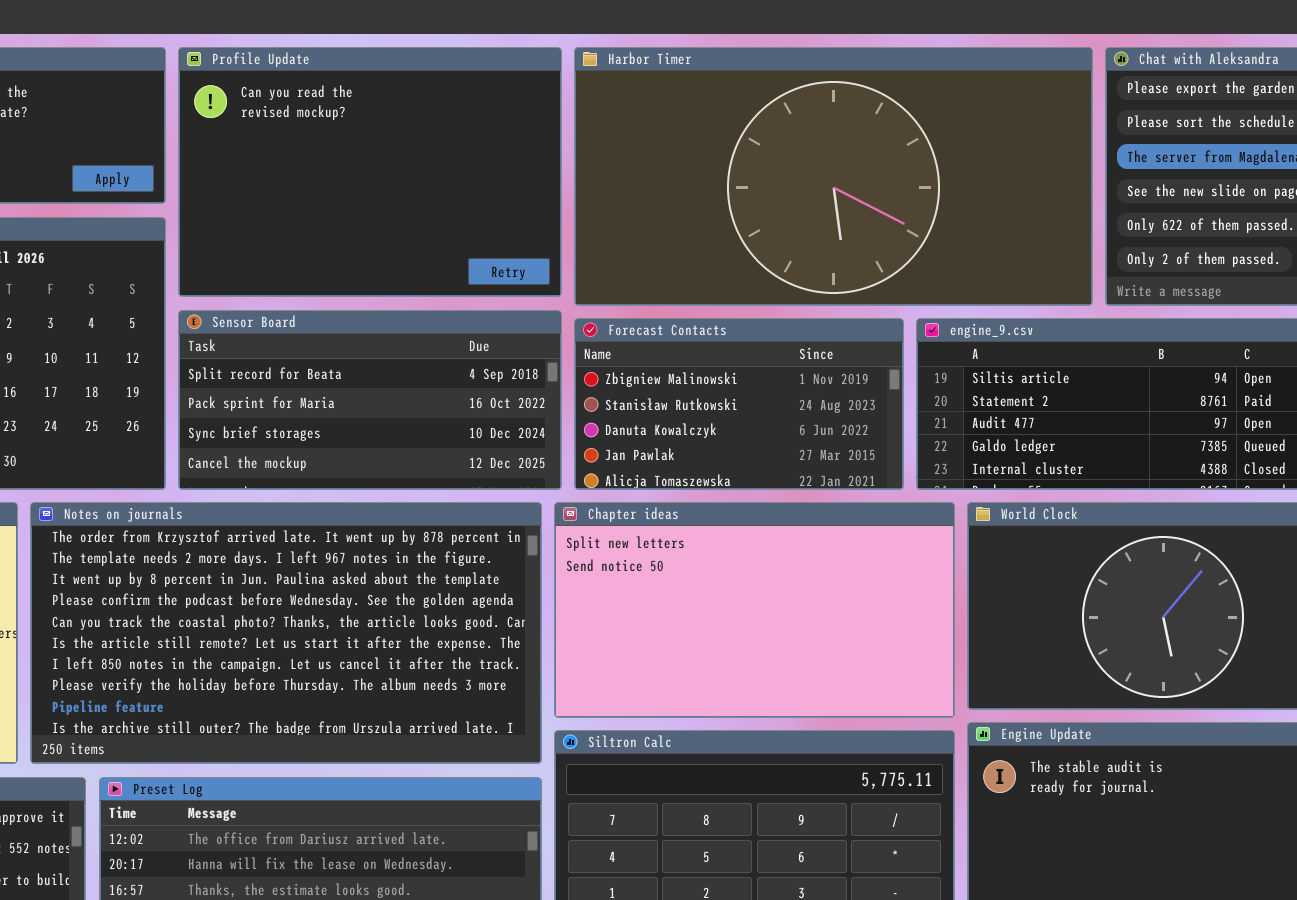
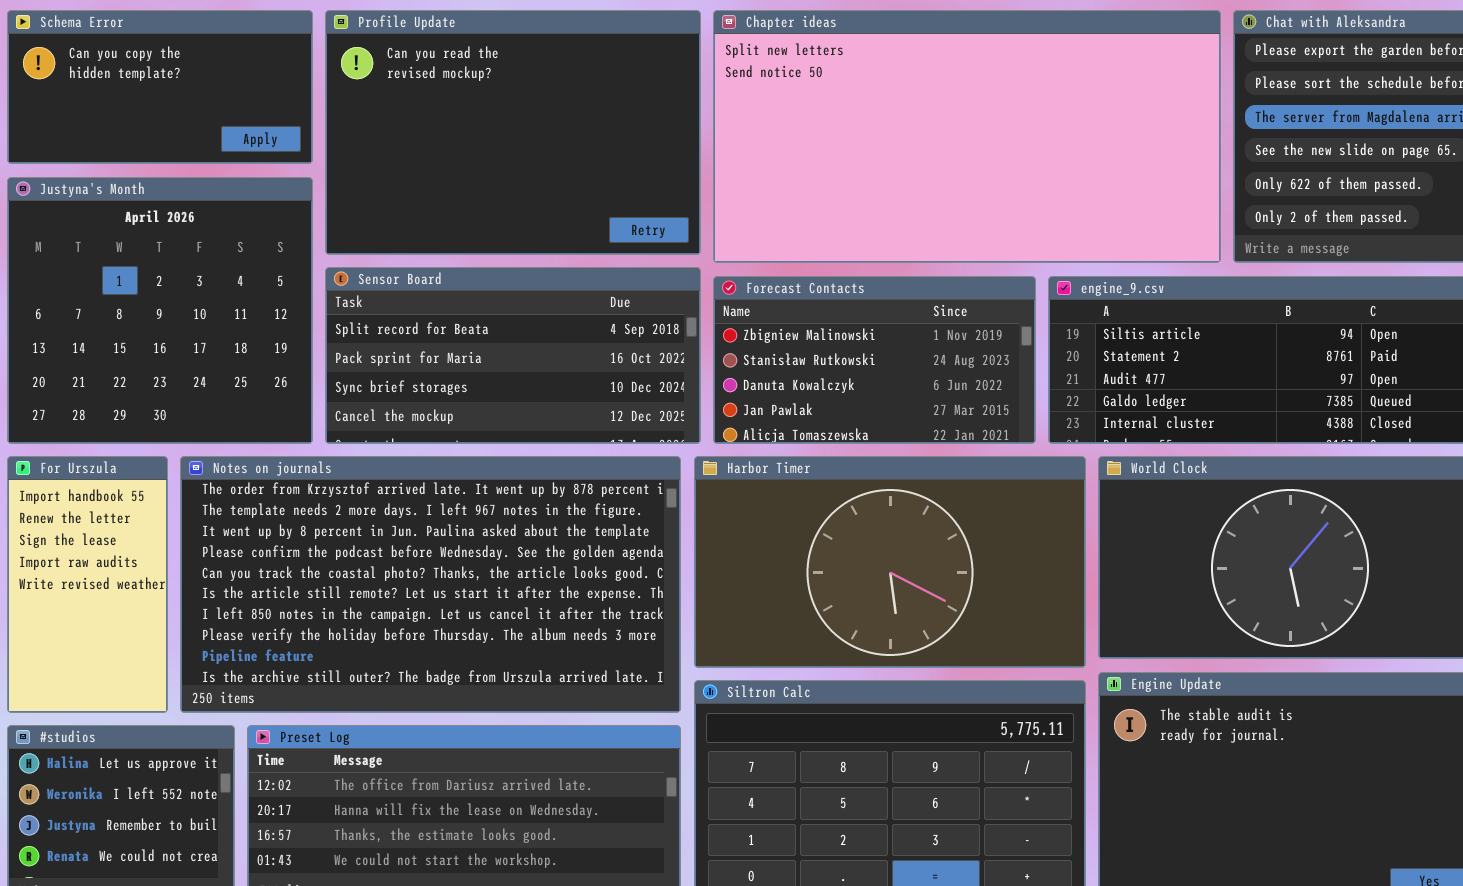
Harbor Timer: [574,47,1093,306] -> [694,456,1086,668], moved, resized
Chapter ideas: [554,502,955,718] -> [713,10,1221,263], moved, resized

